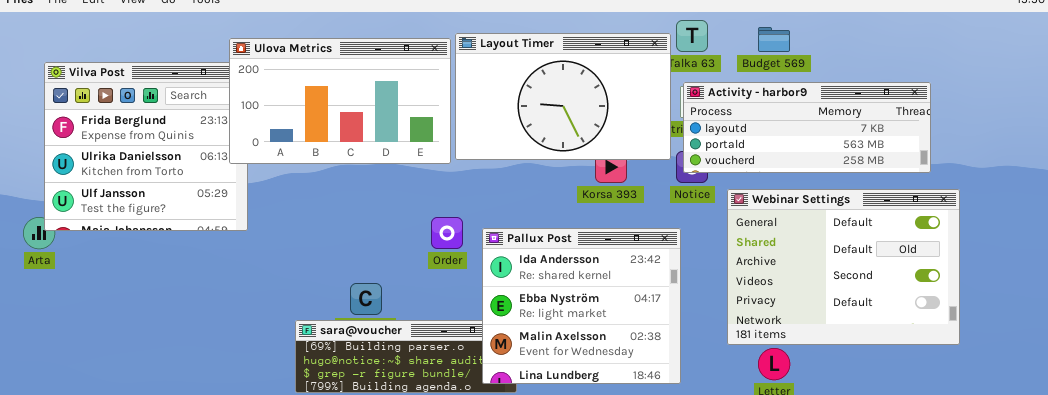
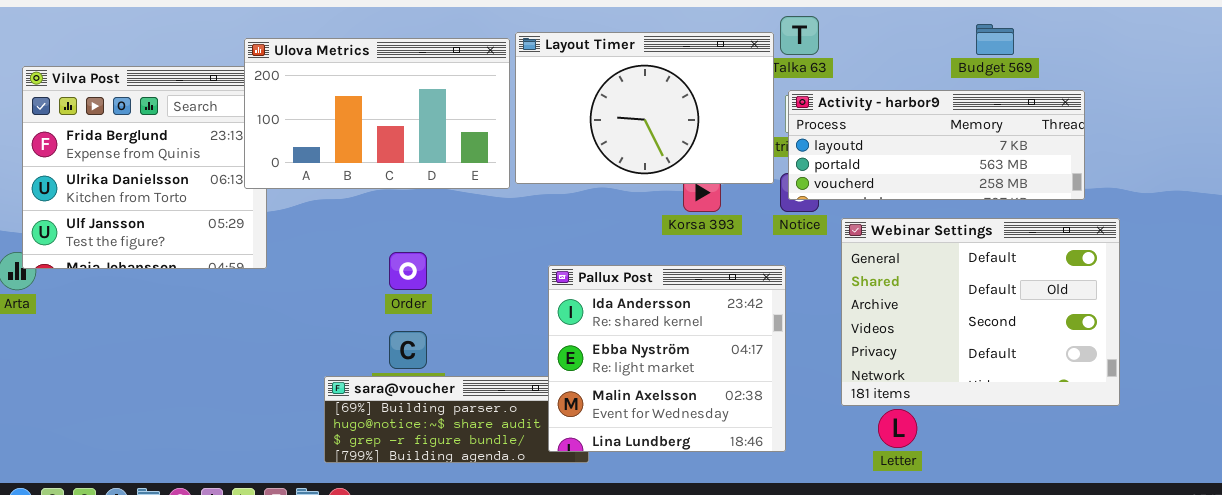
Budget 569: [758,27,790,52] -> [976,24,1014,55], moved
Order: [431,217,463,249] -> [389,252,427,290], moved

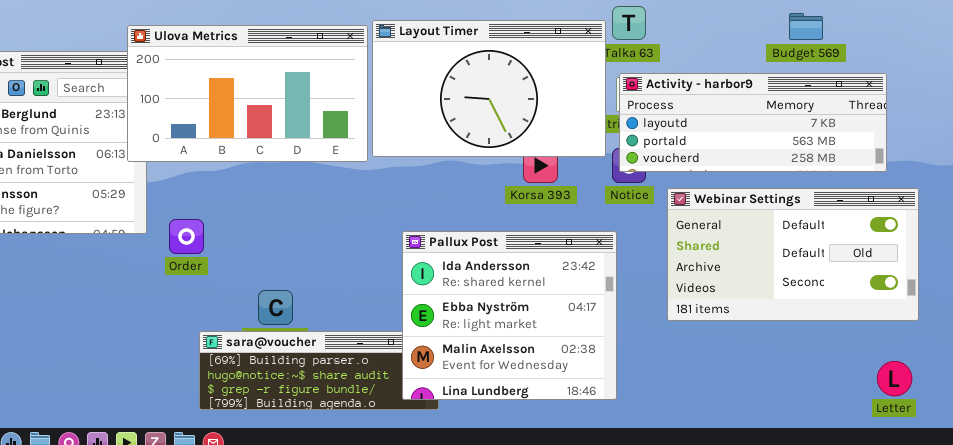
Webinar Settings: [841,218,1120,406] -> [667,188,919,321], resized
Order: [389,252,427,290] -> [169,219,204,254], moved
Letter: [878,409,917,448] -> [877,361,912,396], moved

